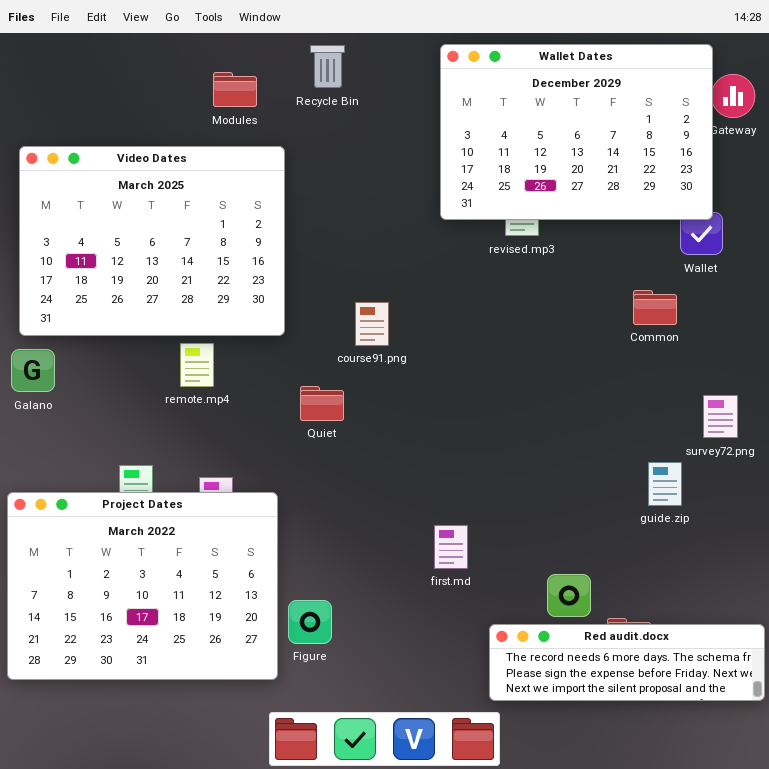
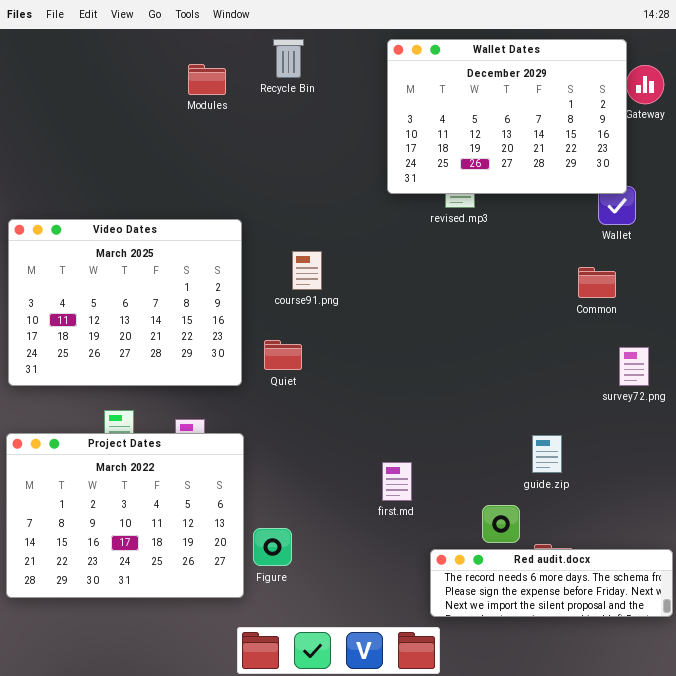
Video Dates: [19,146,285,336] -> [8,219,242,386], moved
Common: [633,290,677,325] -> [578,267,616,298], moved
course91.png: [355,302,389,346] -> [292,251,322,290], moved
guide.zip: [648,462,682,506] -> [532,435,562,473], moved

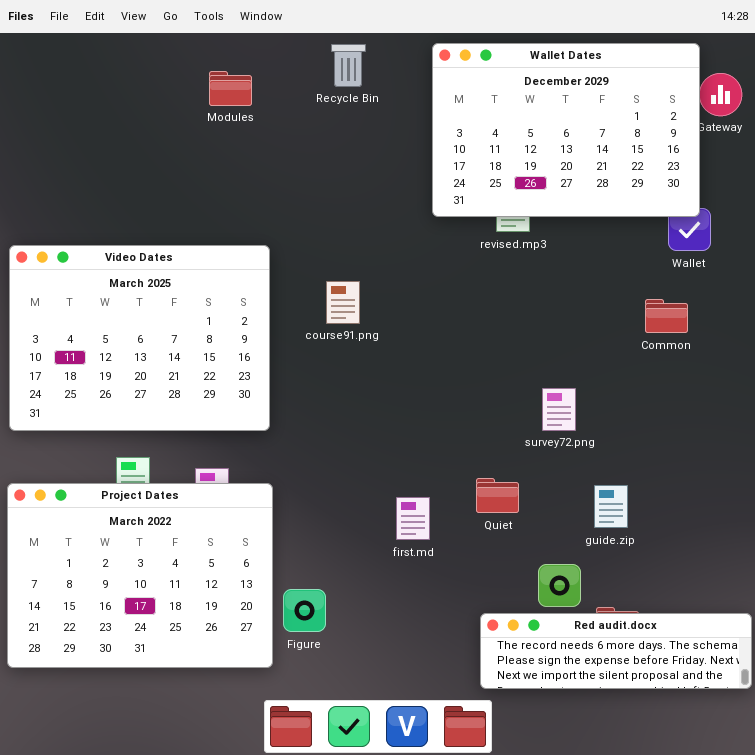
Recycle Bin: [273,39,304,78] -> [331,44,366,87], moved
Quiet: [264,340,302,370] -> [476,478,519,513], moved
survey72.png: [619,347,649,386] -> [542,388,576,431], moved
first.md: [382,462,412,501] -> [396,497,430,540], moved

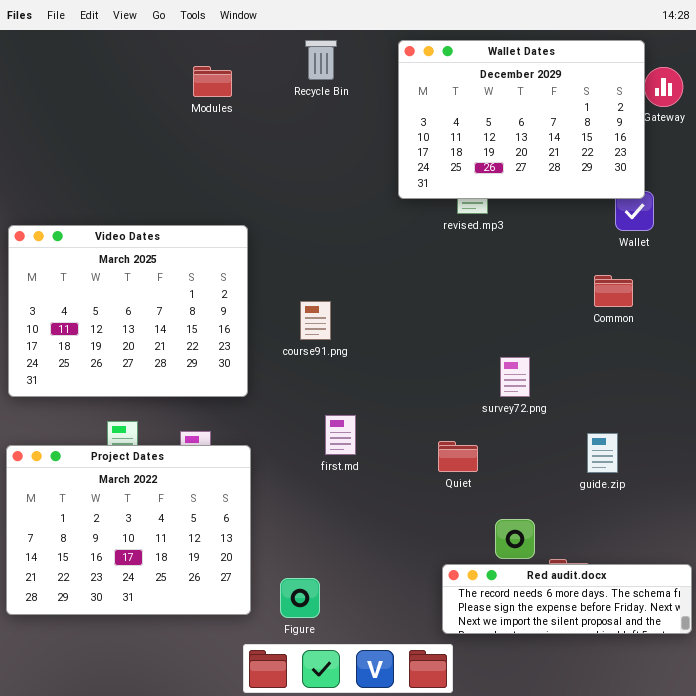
course91.png: [326,281,360,324] -> [300,301,331,340], moved
guide.zip: [594,485,628,528] -> [587,433,618,473], moved
first.md: [396,497,430,540] -> [325,415,356,455], moved
Figure: [283,589,326,632] -> [280,578,320,618], moved

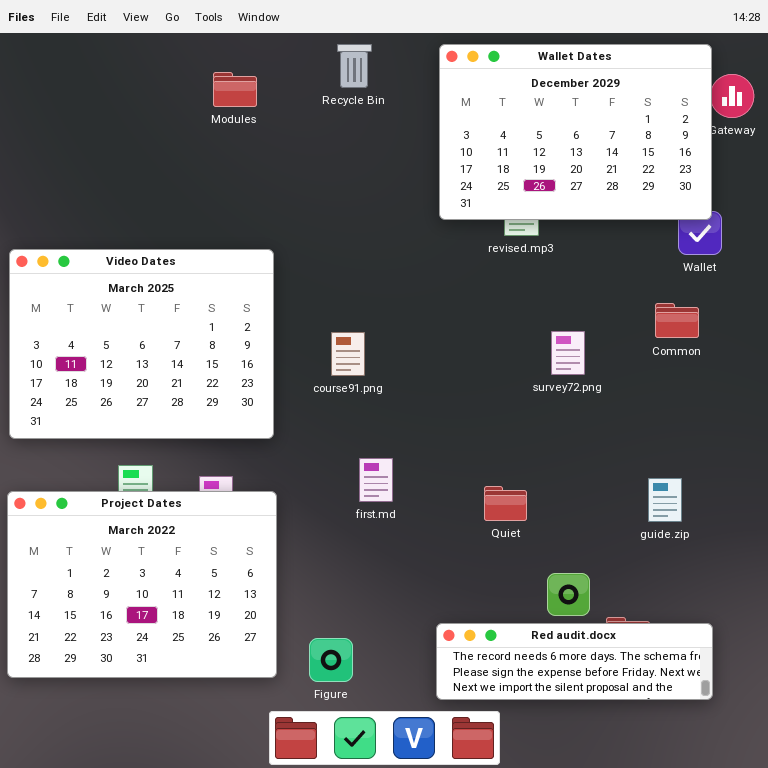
survey72.png: [500,357,530,397] -> [551,331,585,375], moved
Red audit.docx: [442,564,692,634] -> [436,623,713,700], moved

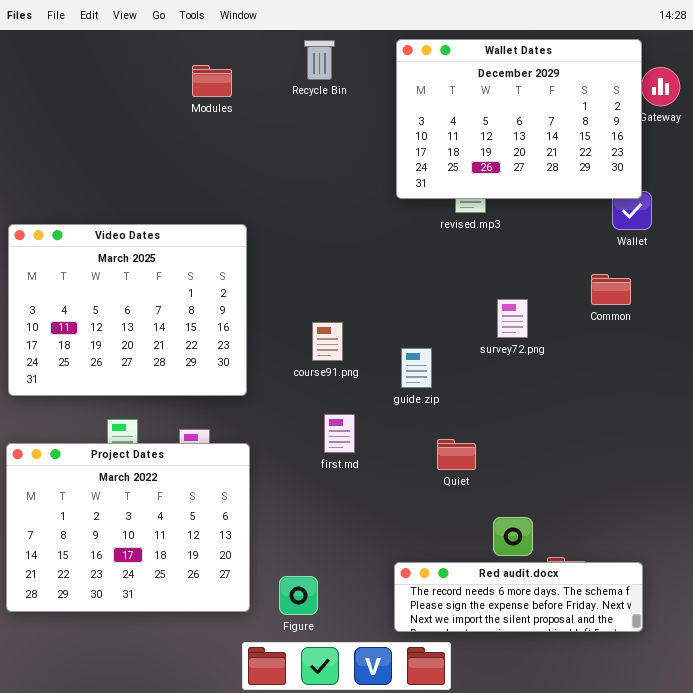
course91.png: [331,332,365,376] -> [312,322,343,361], moved
guide.zip: [648,478,682,522] -> [401,348,432,388], moved

